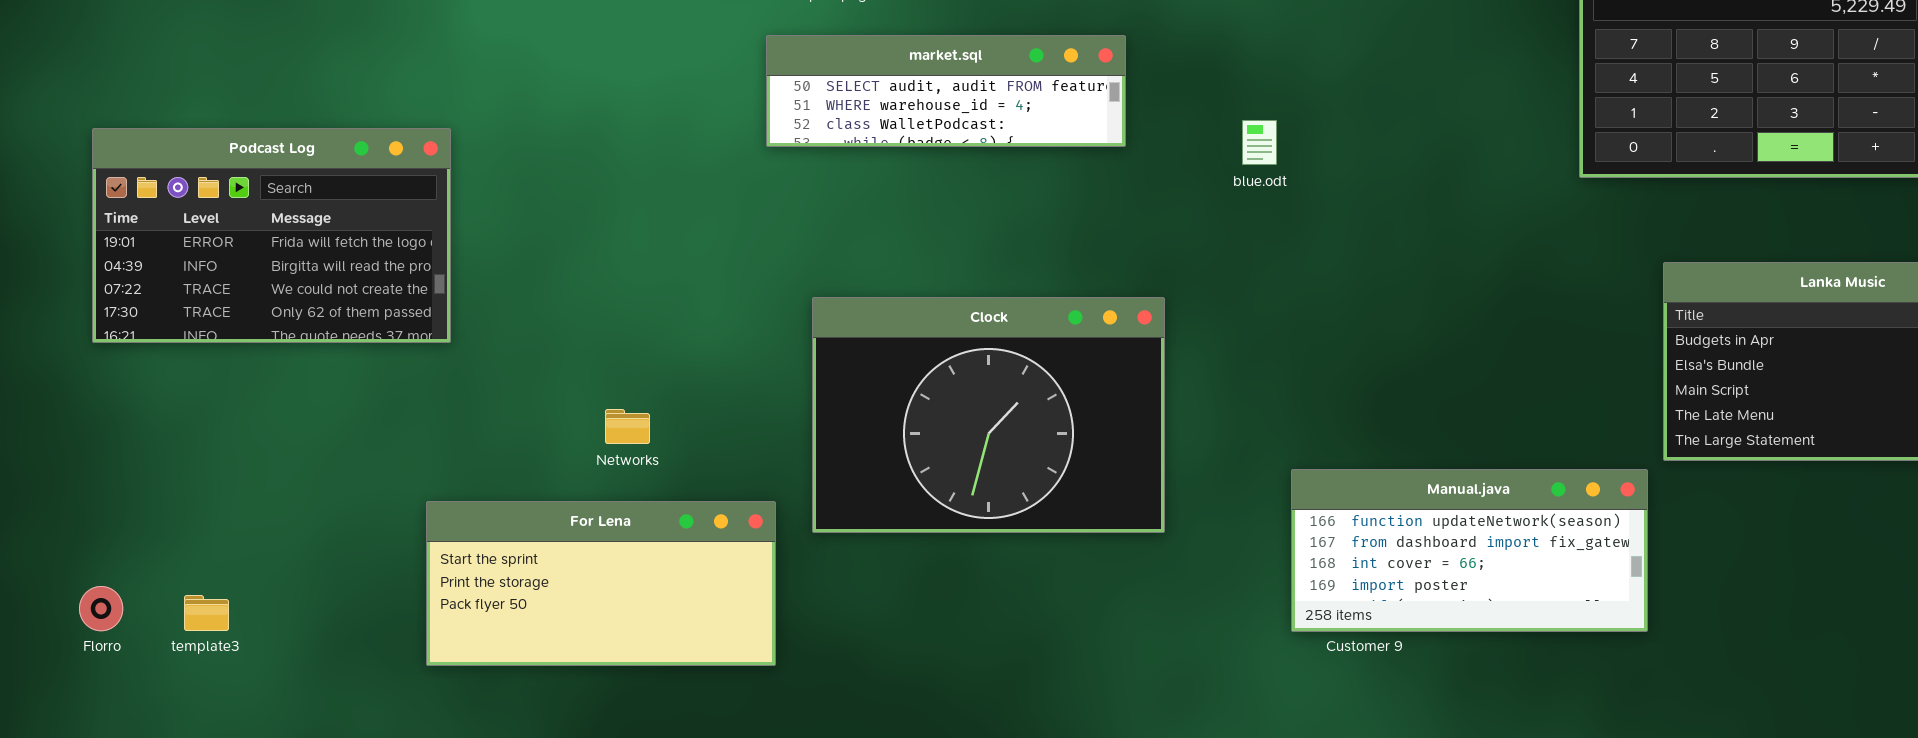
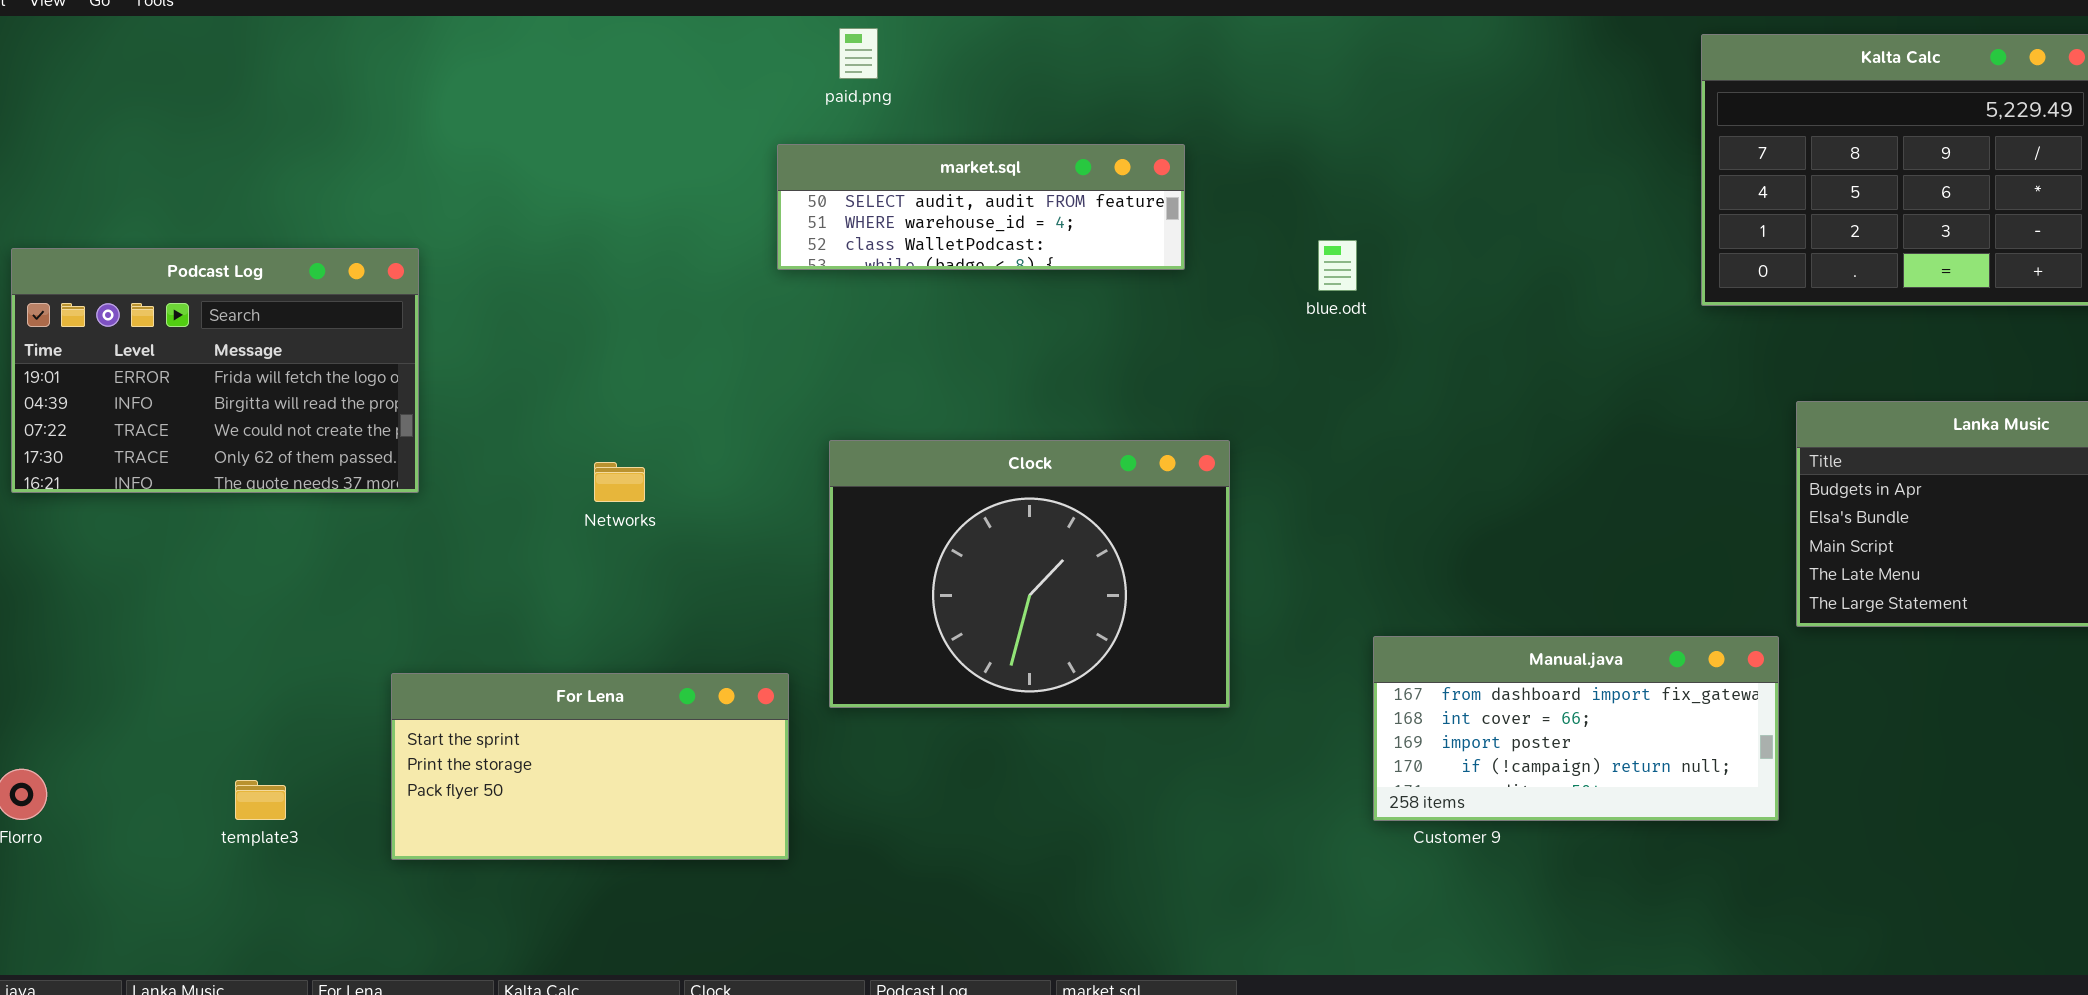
Networks: [605,409,650,444] -> [594,462,645,502], moved
Manual.java: [1291,469,1648,632] -> [1373,636,1779,821], scrolled down 1 row
template3: [184,595,229,631] -> [235,780,286,820], moved

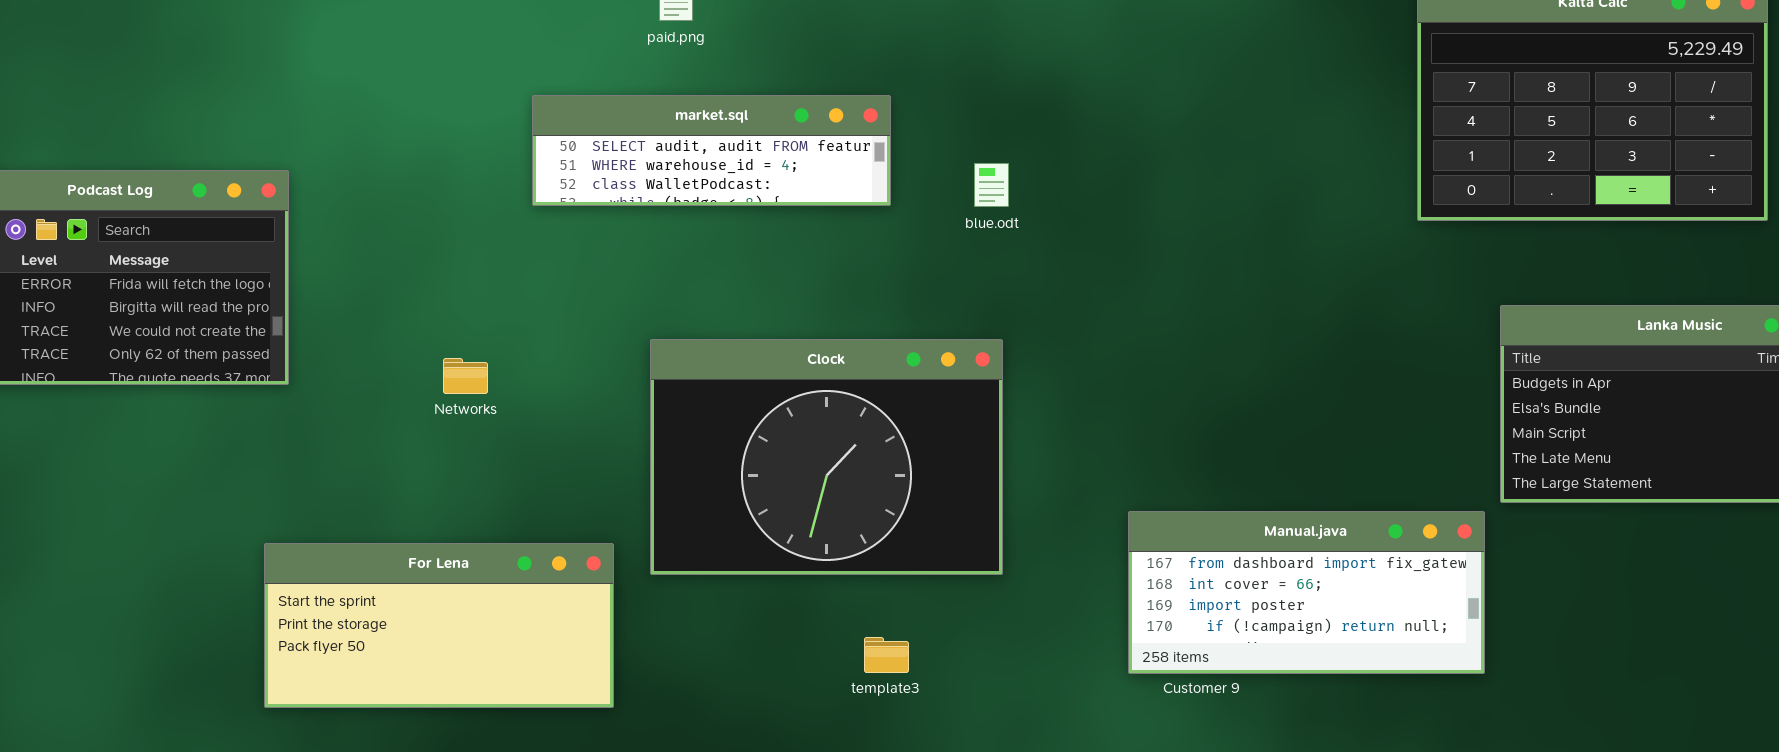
market.sql: [777,144,1185,270] -> [532,95,891,206], moved
blue.odt: [1318,240,1357,291] -> [974,163,1009,207], moved
template3: [235,780,286,820] -> [864,637,909,673], moved

